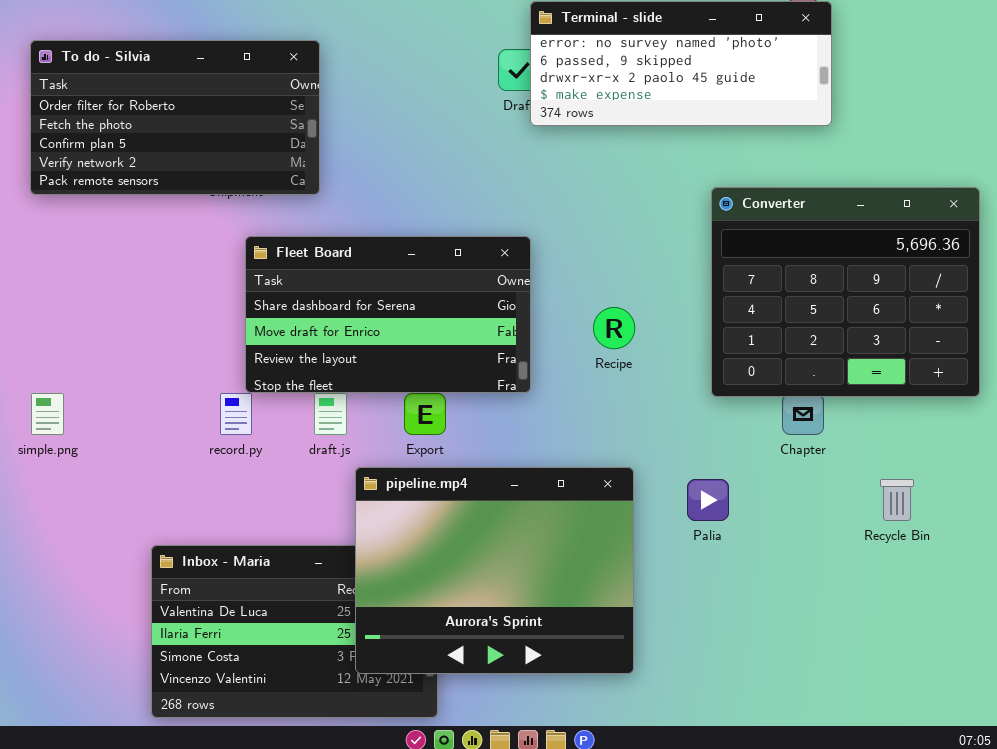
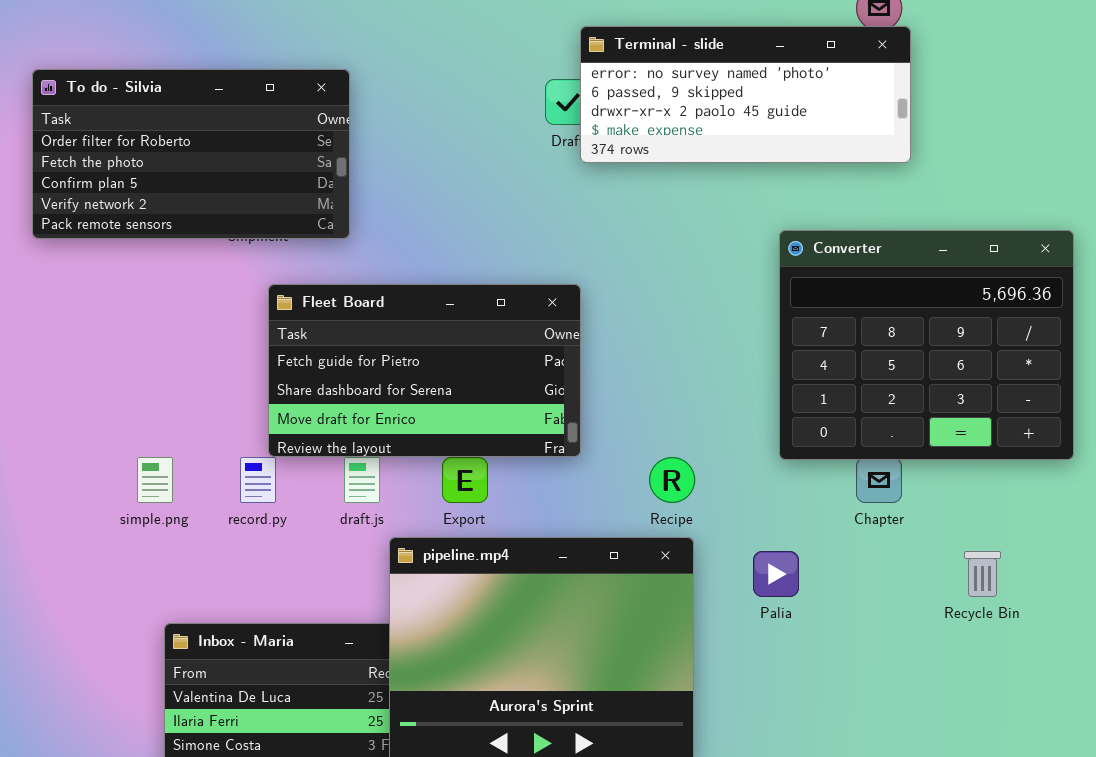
Fleet Board: [245,236,531,393] -> [268,284,581,457], scrolled up 1 row
Recipe: [593,307,635,349] -> [649,457,695,503], moved
simple.png: [31,393,64,435] -> [137,457,173,503], moved

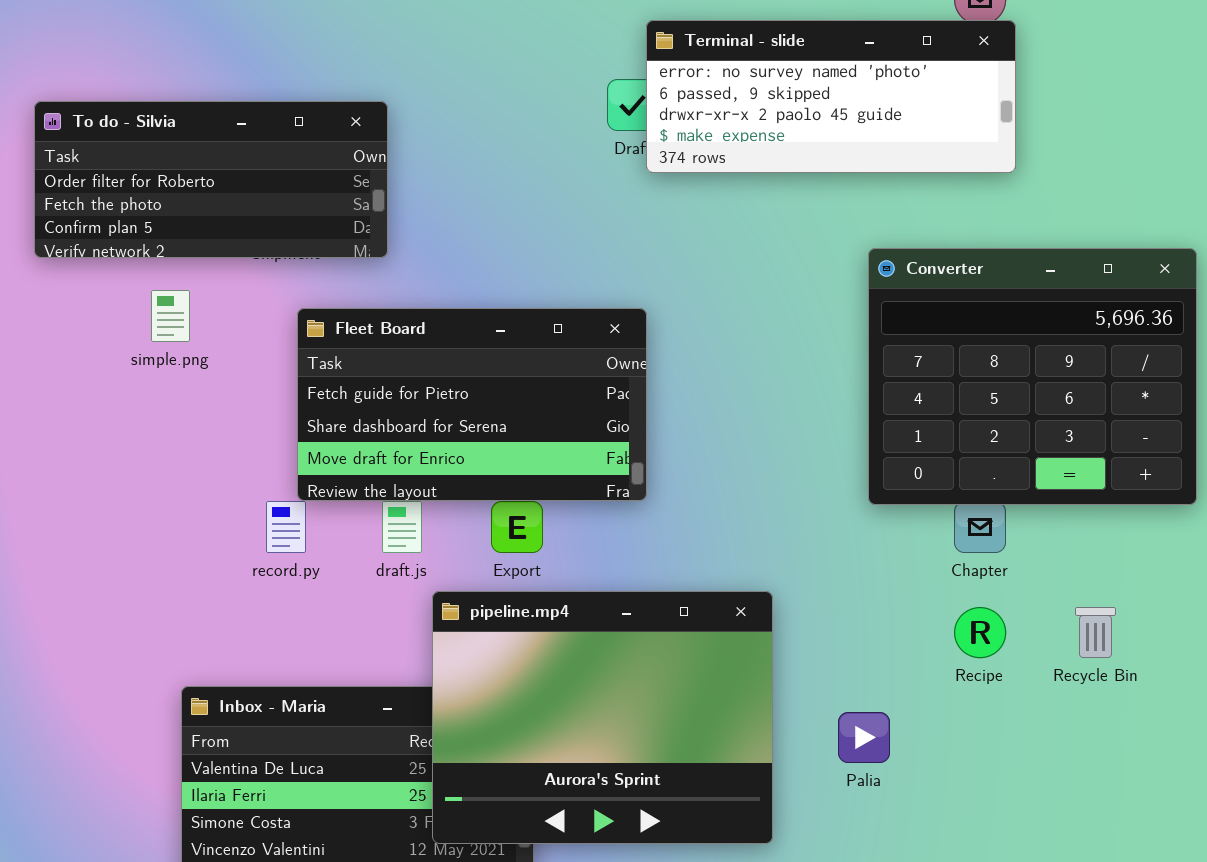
To do - Silvia: [32,69,350,239] -> [34,101,388,258], resized
simple.png: [137,457,173,503] -> [151,290,190,342], moved
Recipe: [649,457,695,503] -> [954,607,1006,658], moved
Palia: [753,551,799,597] -> [838,712,890,763], moved

